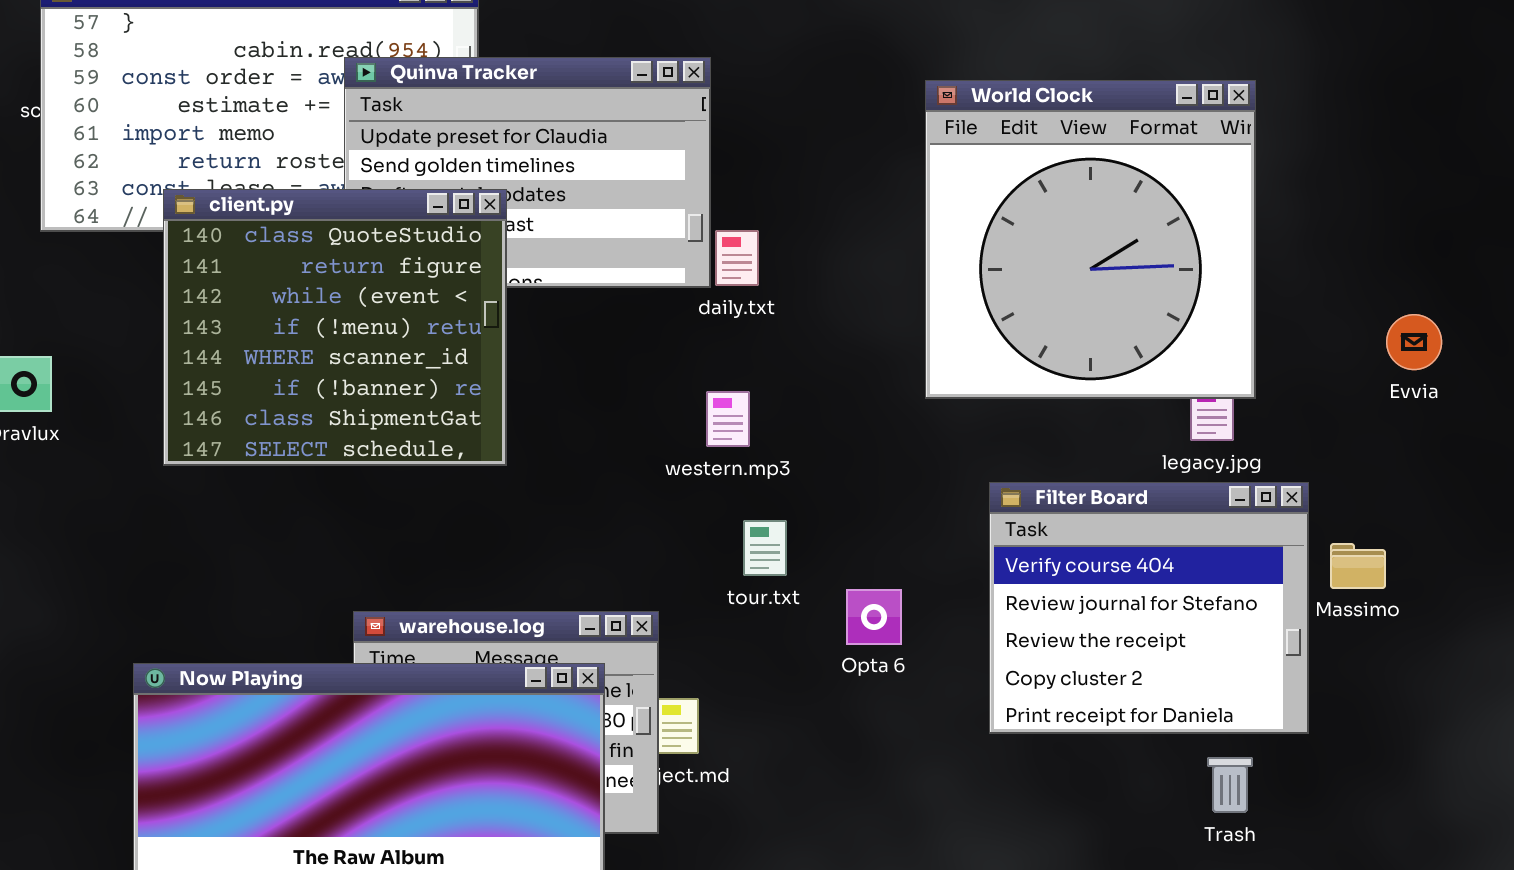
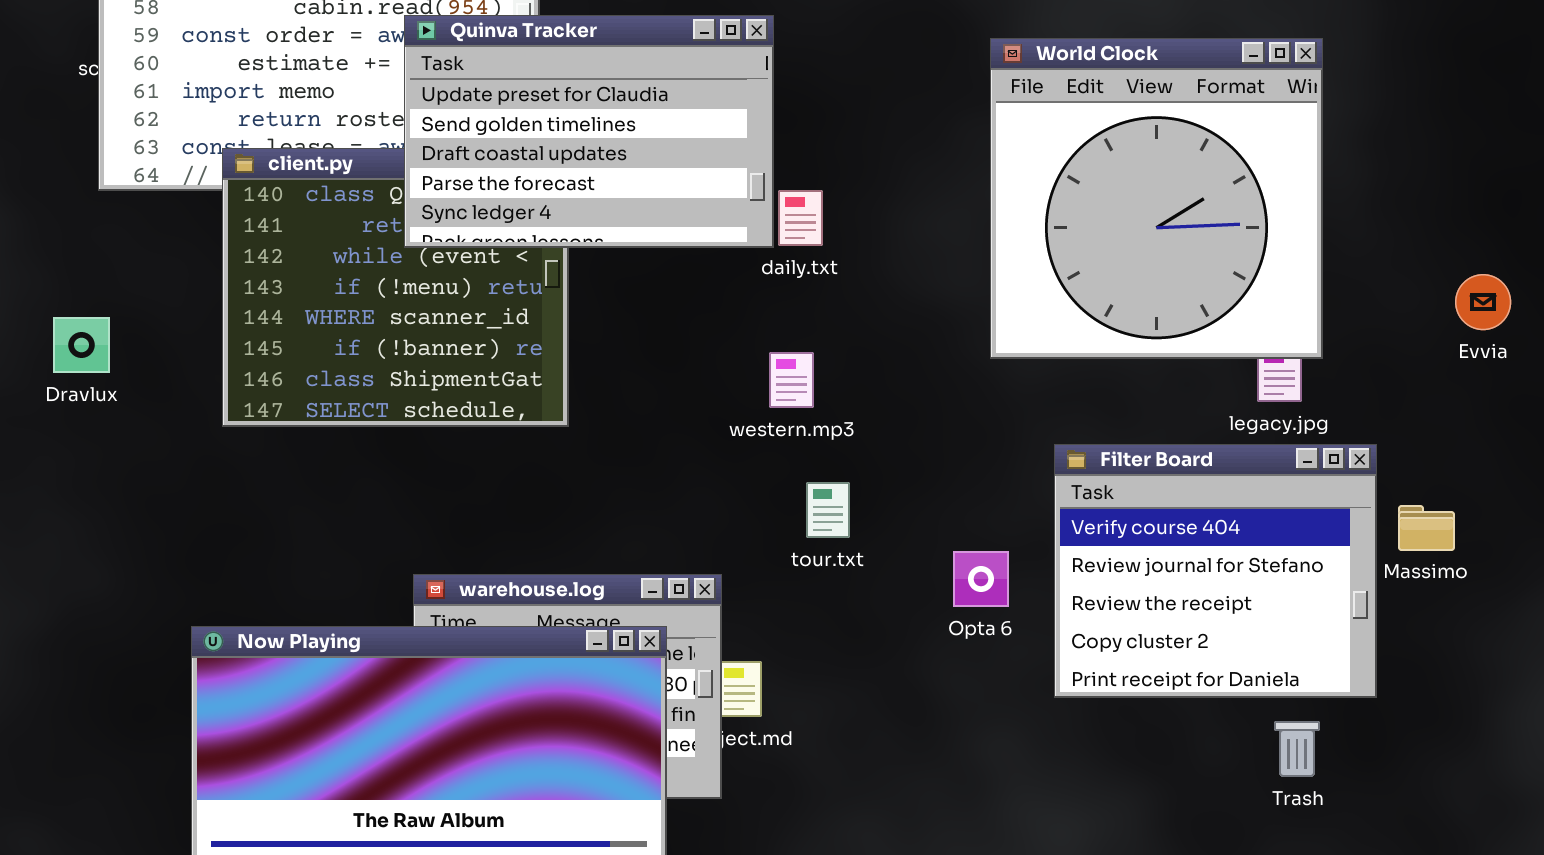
Quinva Tracker: [344,57,711,288] -> [404,15,774,248], raised
Opta 6: [846,589,902,645] -> [953,551,1009,607], moved

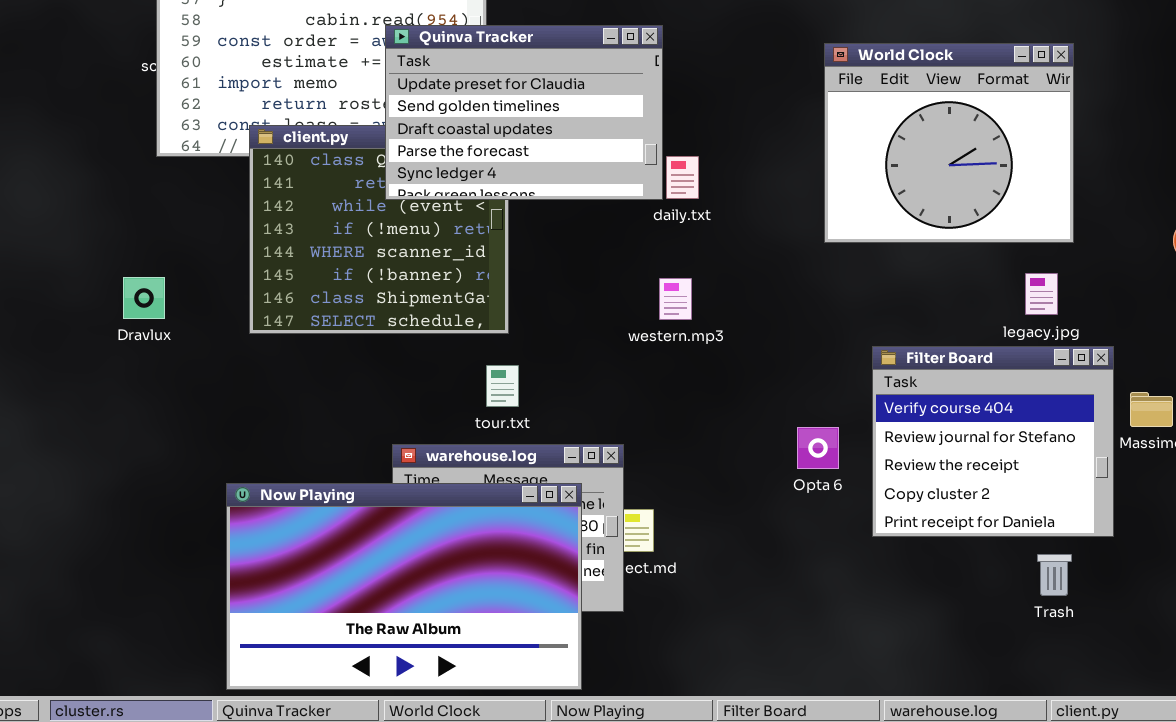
World Clock: [990,38,1323,359] -> [824,43,1074,243], resized
Dravlux: [53,317,110,373] -> [123,277,165,319], moved
tour.txt: [806,482,850,538] -> [486,365,519,407], moved

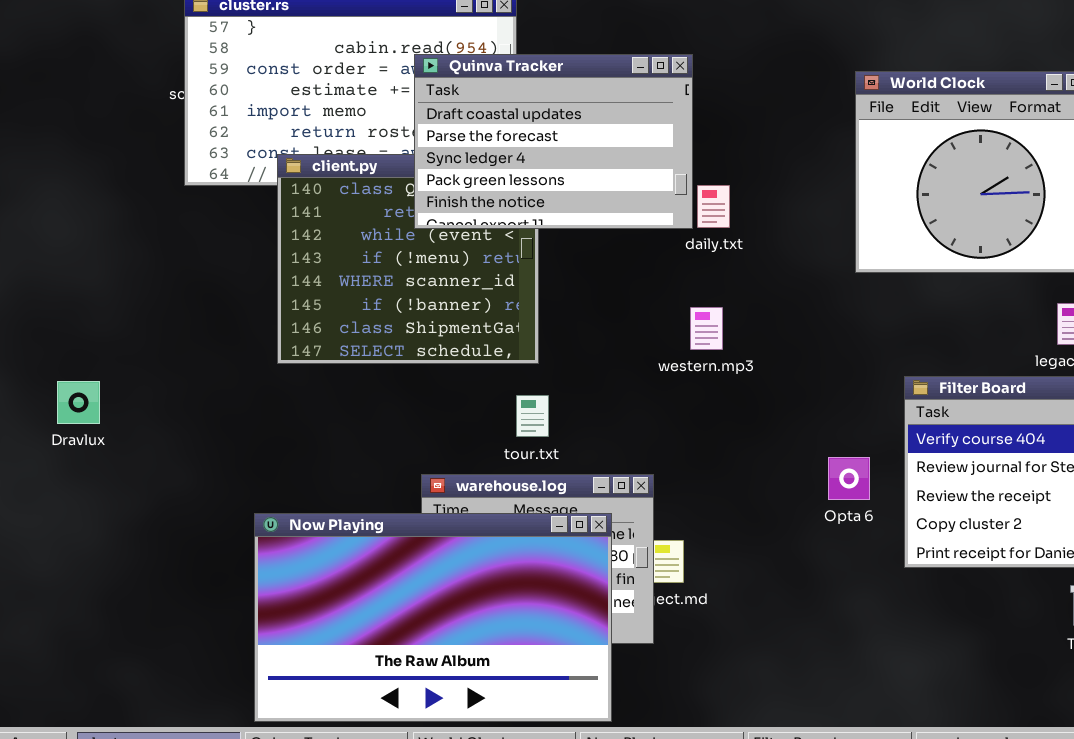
Quinva Tracker: [385,25,663,200] -> [414,54,693,229], scrolled down 2 rows
Dravlux: [123,277,165,319] -> [57,381,100,424], moved

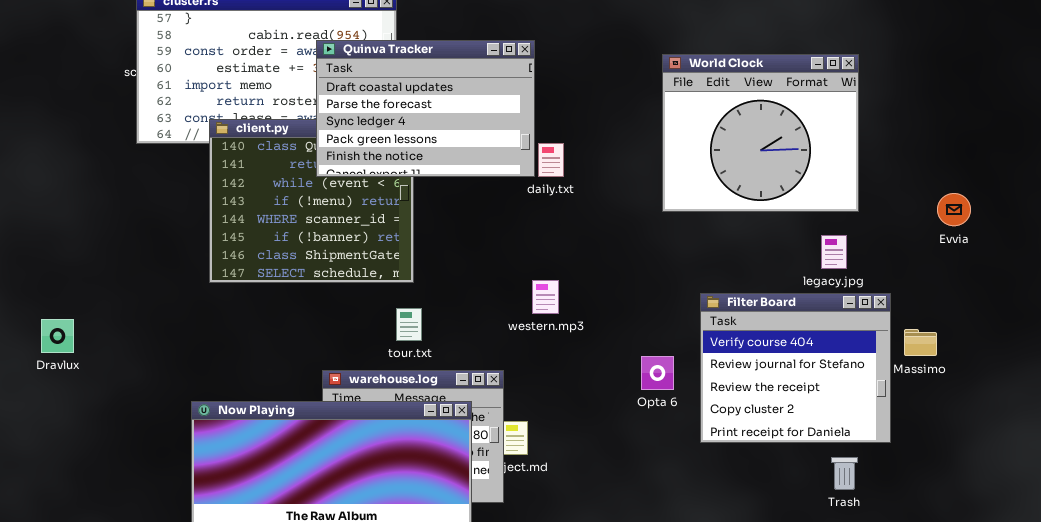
western.mp3: [690,307,723,350] -> [532,280,559,314], moved
Dravlux: [57,381,100,424] -> [41,319,74,353], moved

